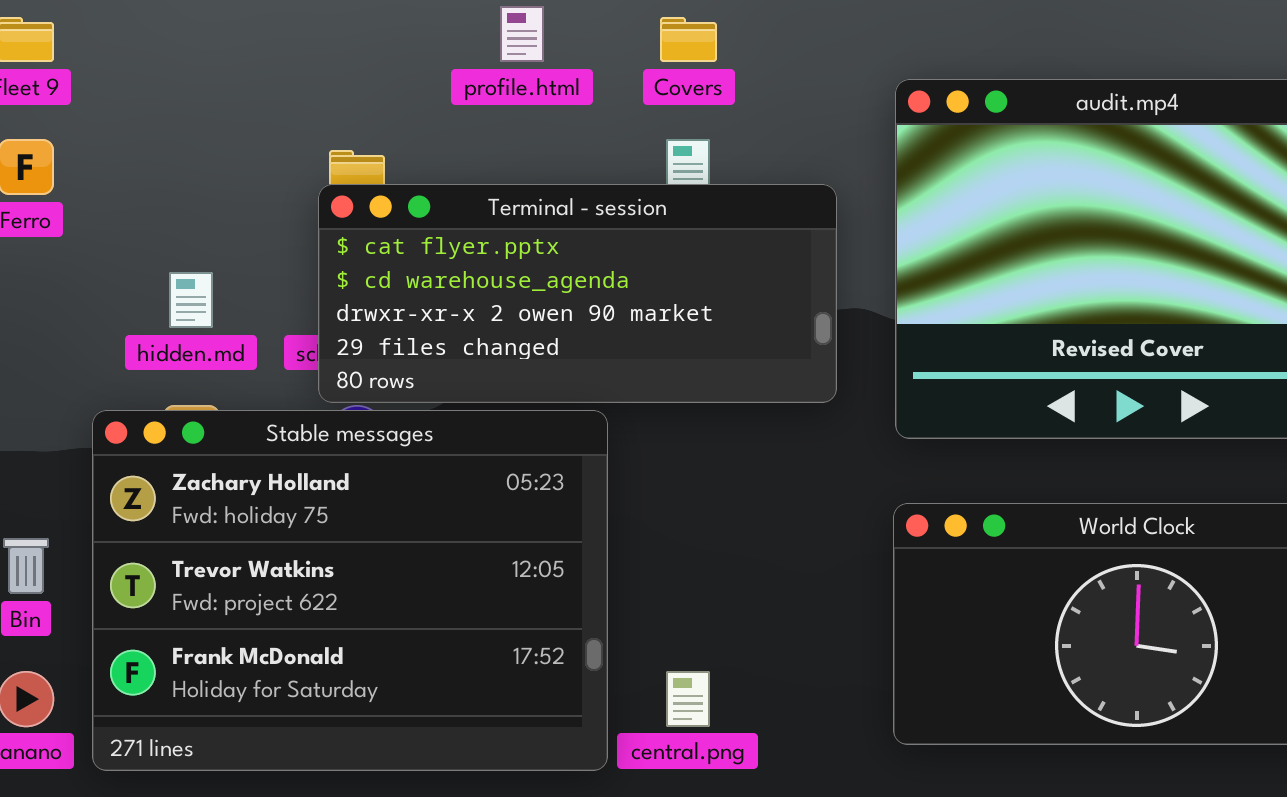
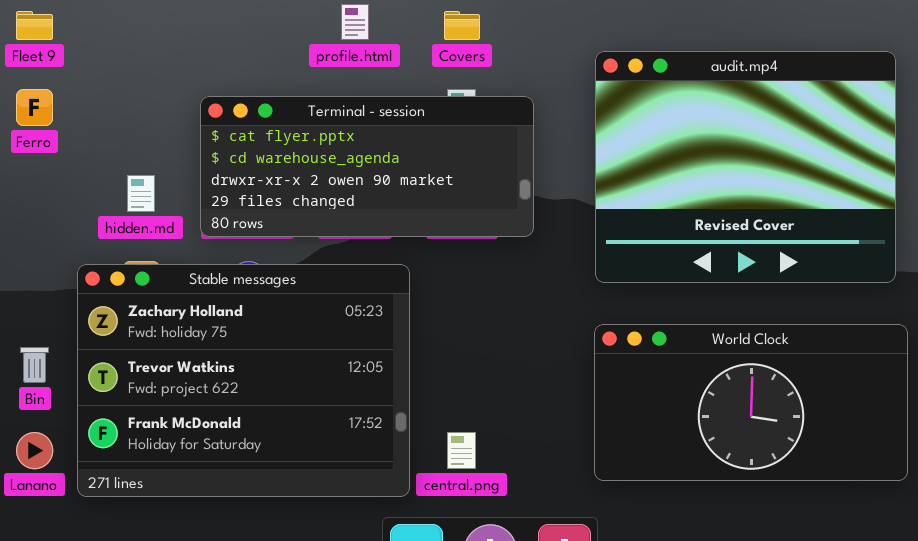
Terminal - session: [318,184,837,403] -> [200,96,534,237], moved

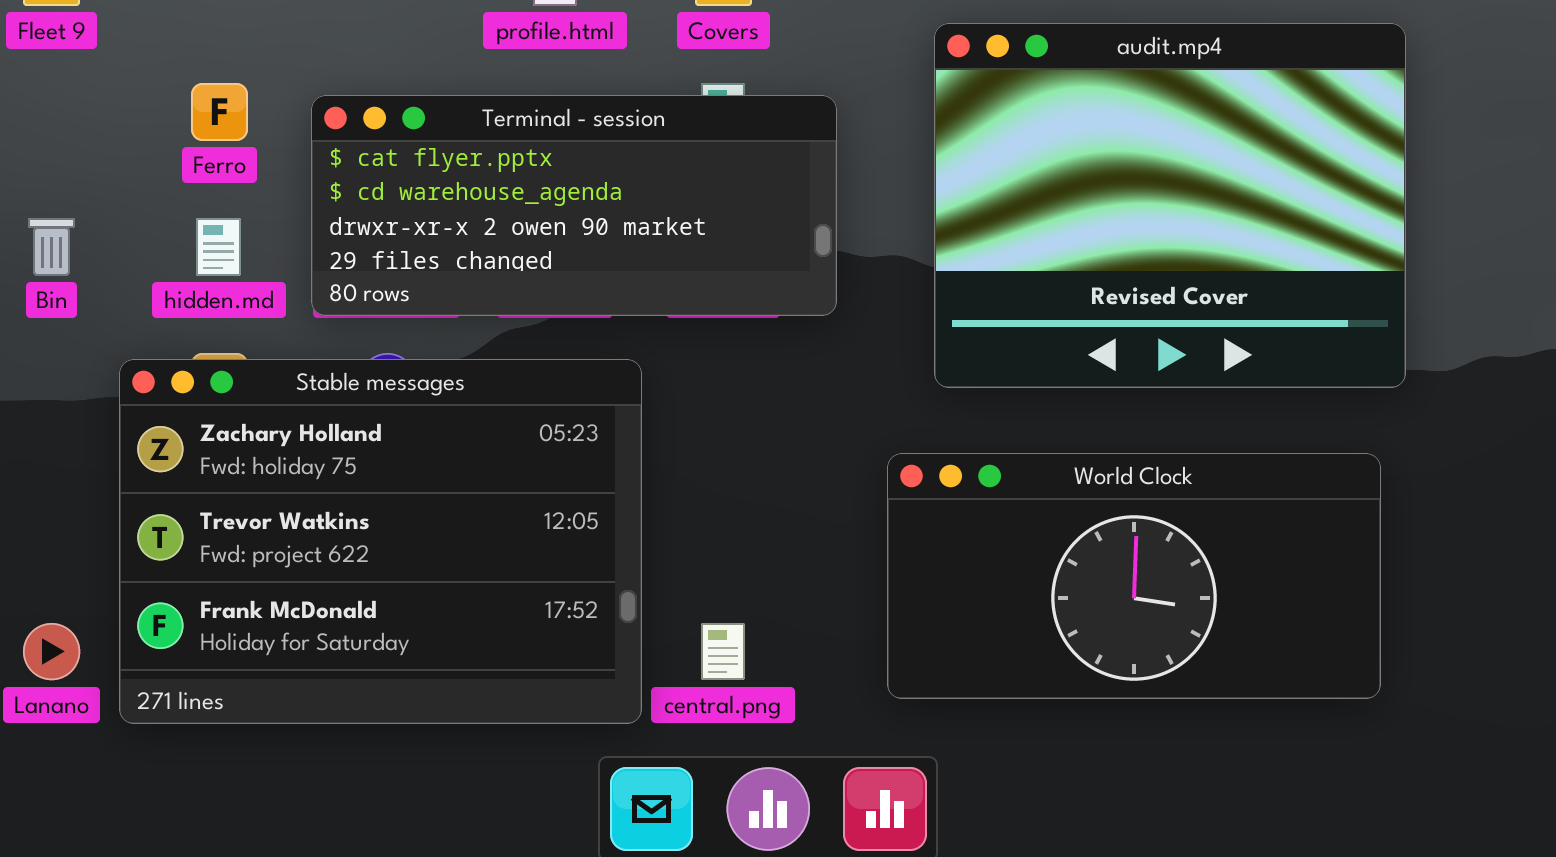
Ferro: [16,89,53,126] -> [191,83,248,141], moved
World Clock: [594,324,908,481] -> [887,453,1381,699], moved
Bin: [20,347,49,383] -> [28,218,75,276], moved

